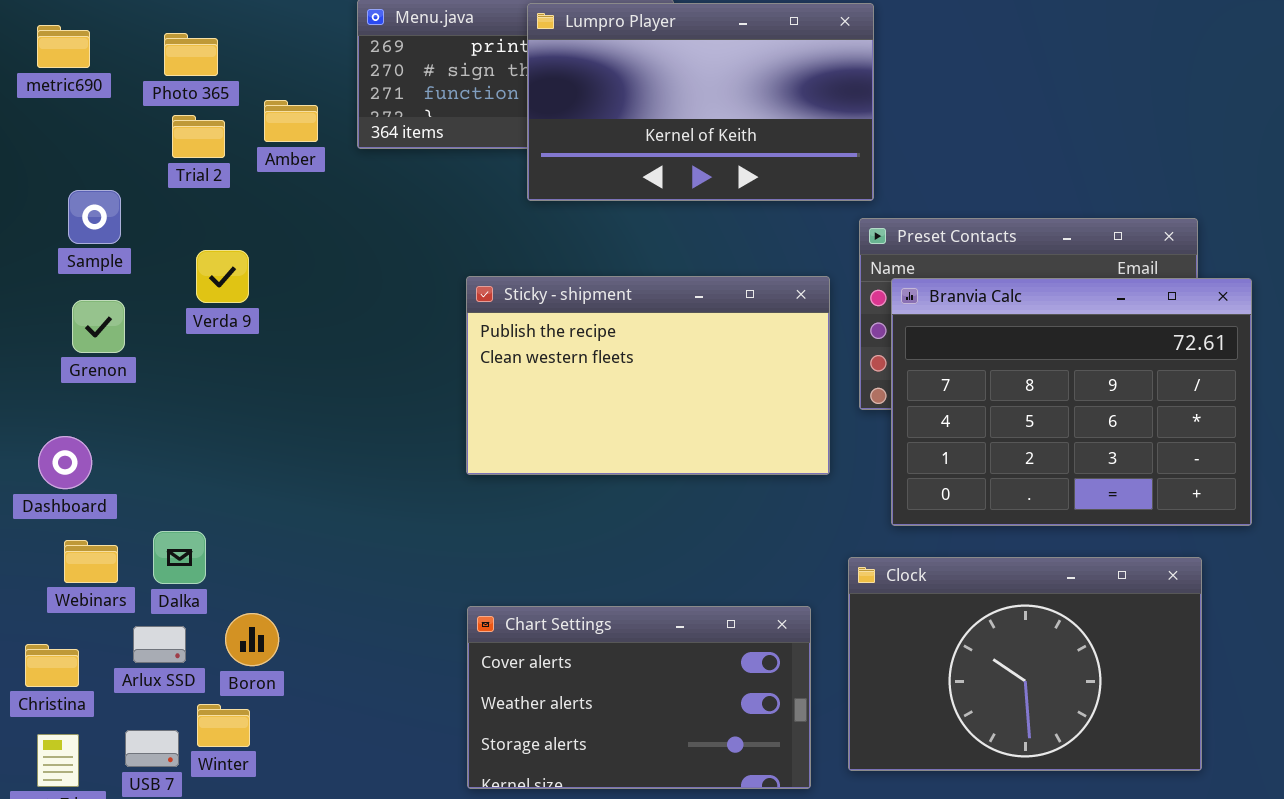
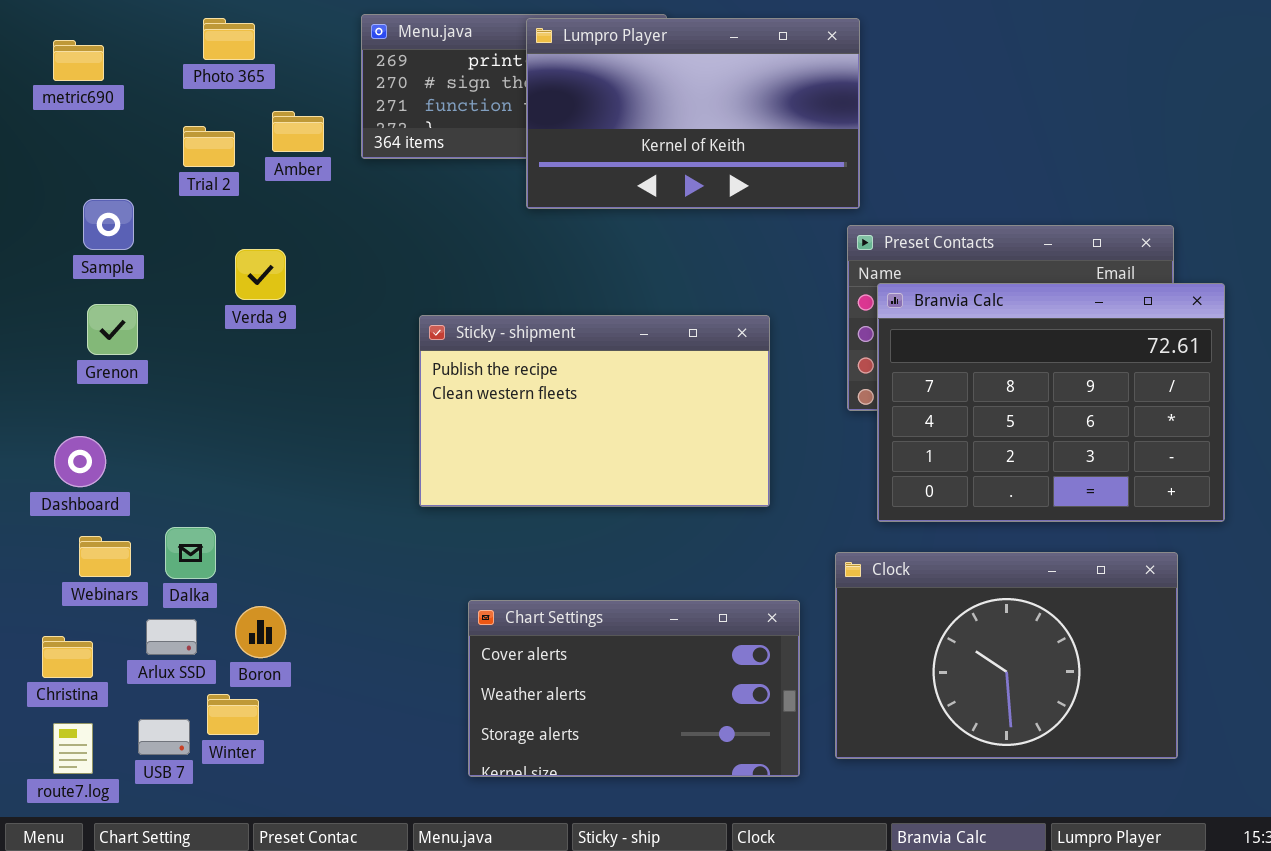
Photo 365: [164,33,218,76] -> [203,18,255,60], moved
Verda 9: [196,250,249,303] -> [235,249,286,300], moved
Sticky - shipment: [466,276,830,475] -> [419,315,770,507], moved

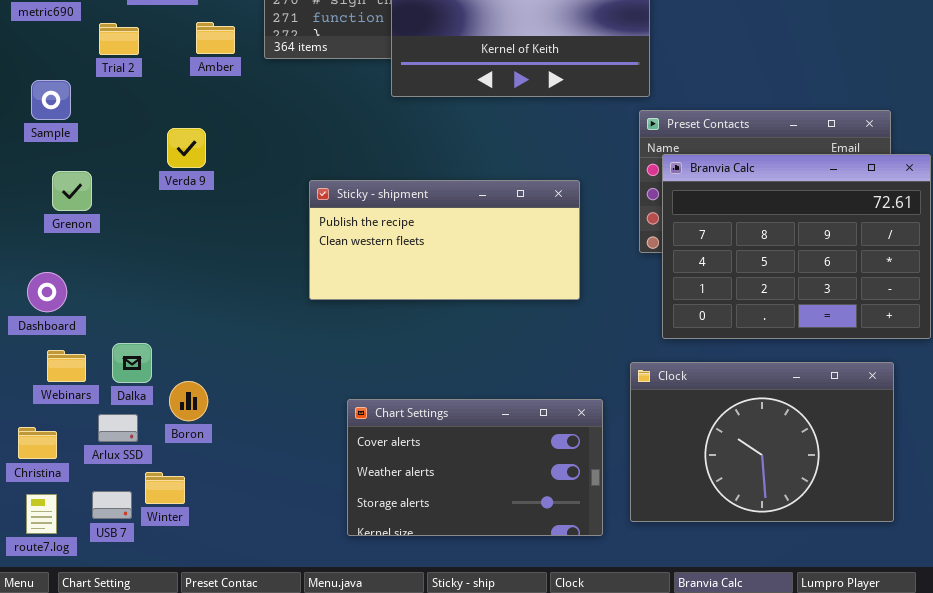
Trial 2: [183,126,235,167] -> [99,23,139,55], moved
Sample: [83,199,134,250] -> [31,80,71,120], moved
Sticky - shipment: [419,315,770,507] -> [309,180,580,300], resized
Boron: [235,606,286,658] -> [169,381,208,421], moved

